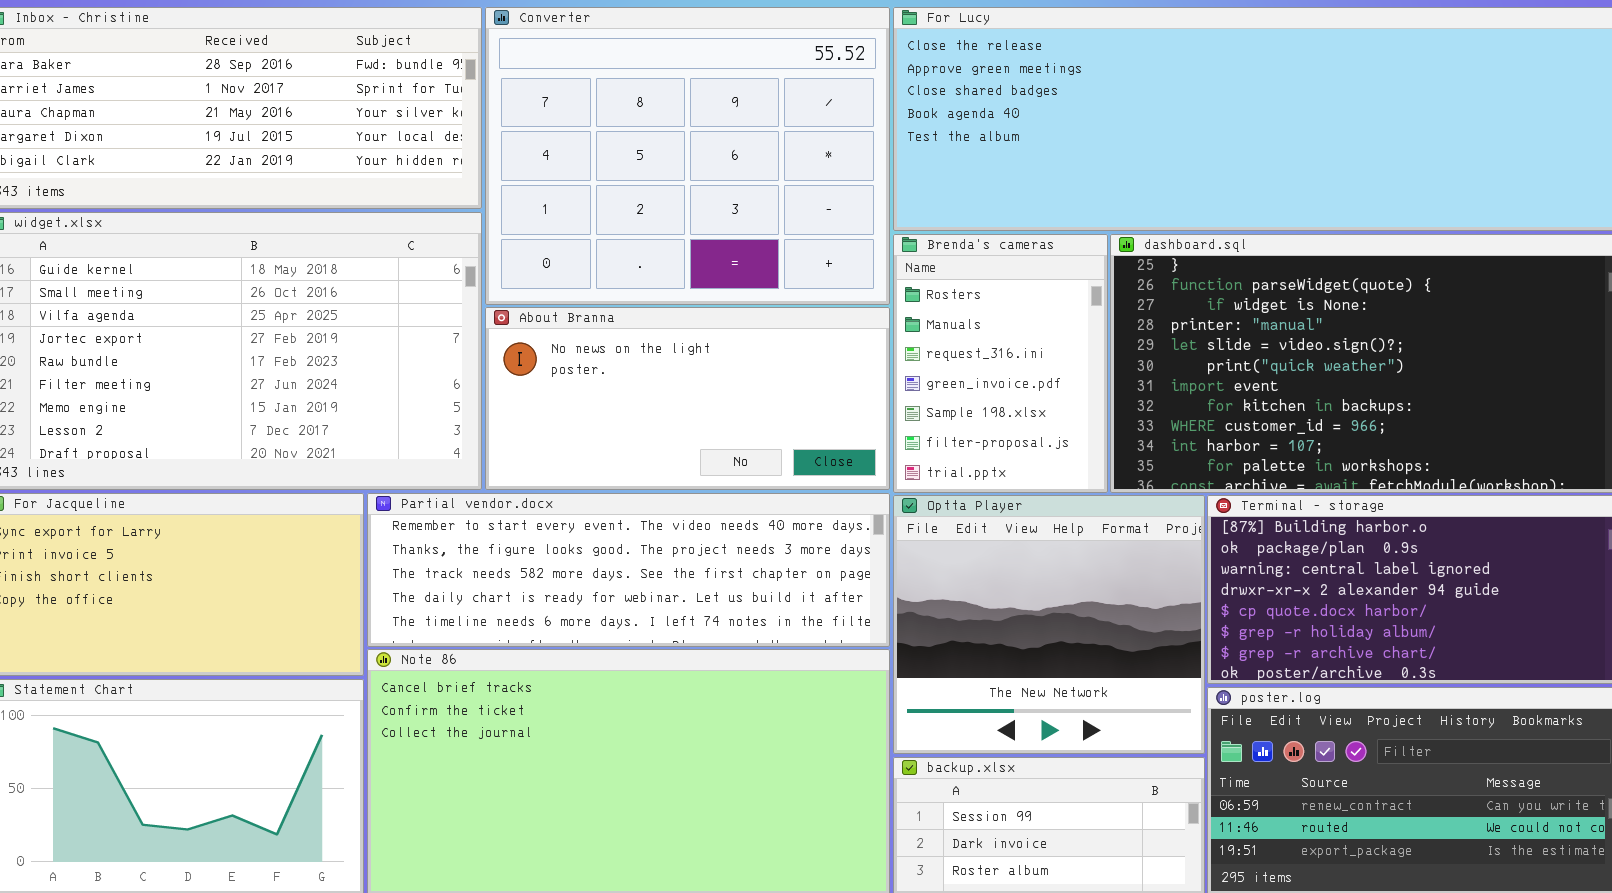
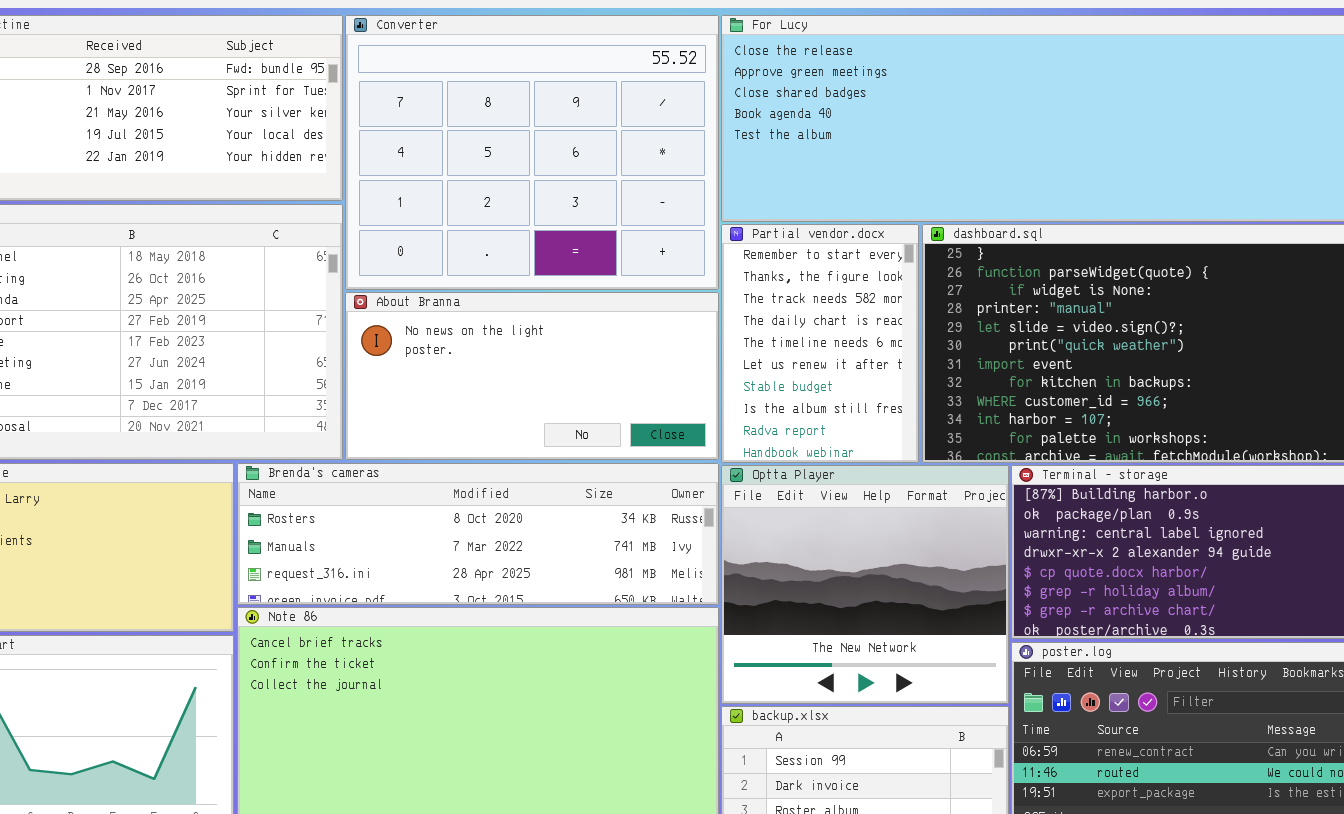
Brenda's cameras: [893,234,1108,493] -> [237,463,719,605], moved, resized
Partial vendor.docx: [367,493,890,647] -> [721,224,919,463], moved, resized

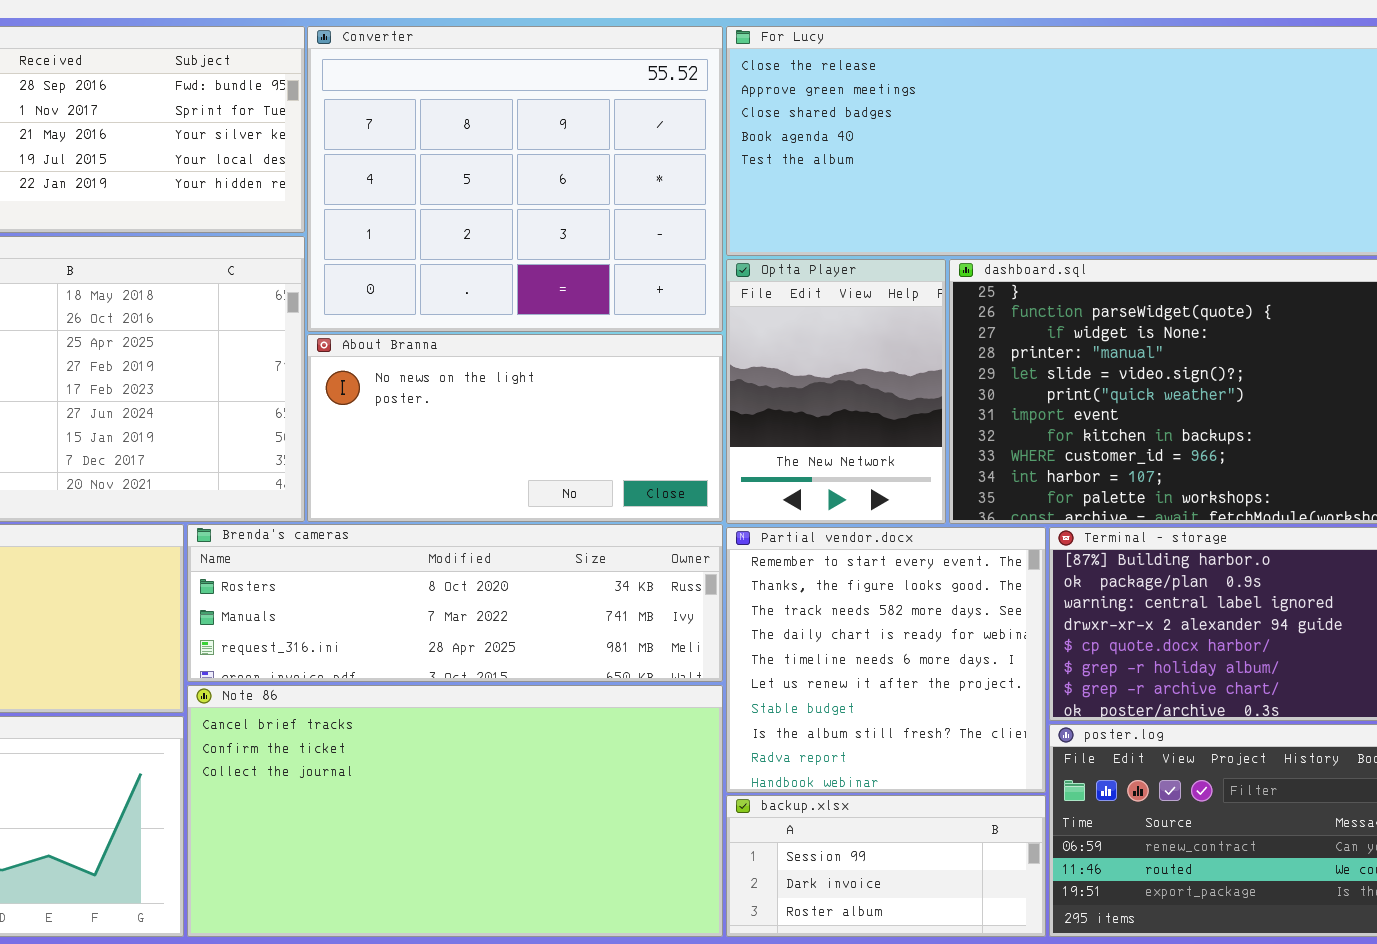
Partial vendor.docx: [721,224,919,463] -> [726,527,1046,793], moved, resized
Optta Player: [721,465,1009,704] -> [726,259,946,524], moved, resized

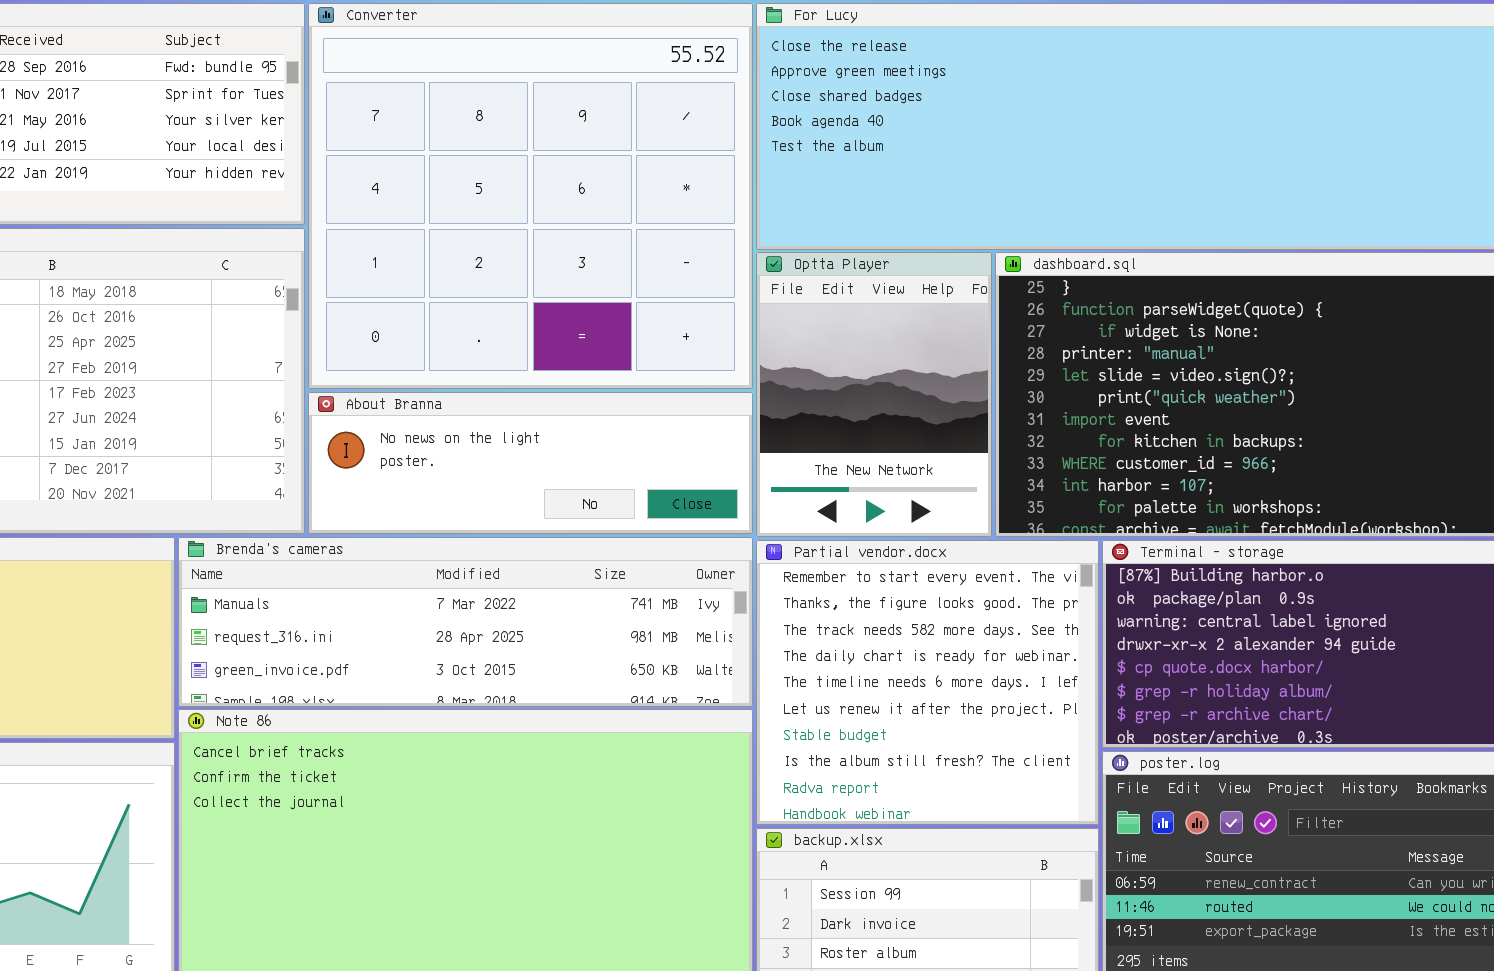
Converter: [307,26,723,332] -> [308,3,753,389], resized
About Branna: [307,334,723,522] -> [308,392,753,534], resized
Brenda's cameras: [187,524,723,682] -> [178,537,753,707], scrolled down 1 row

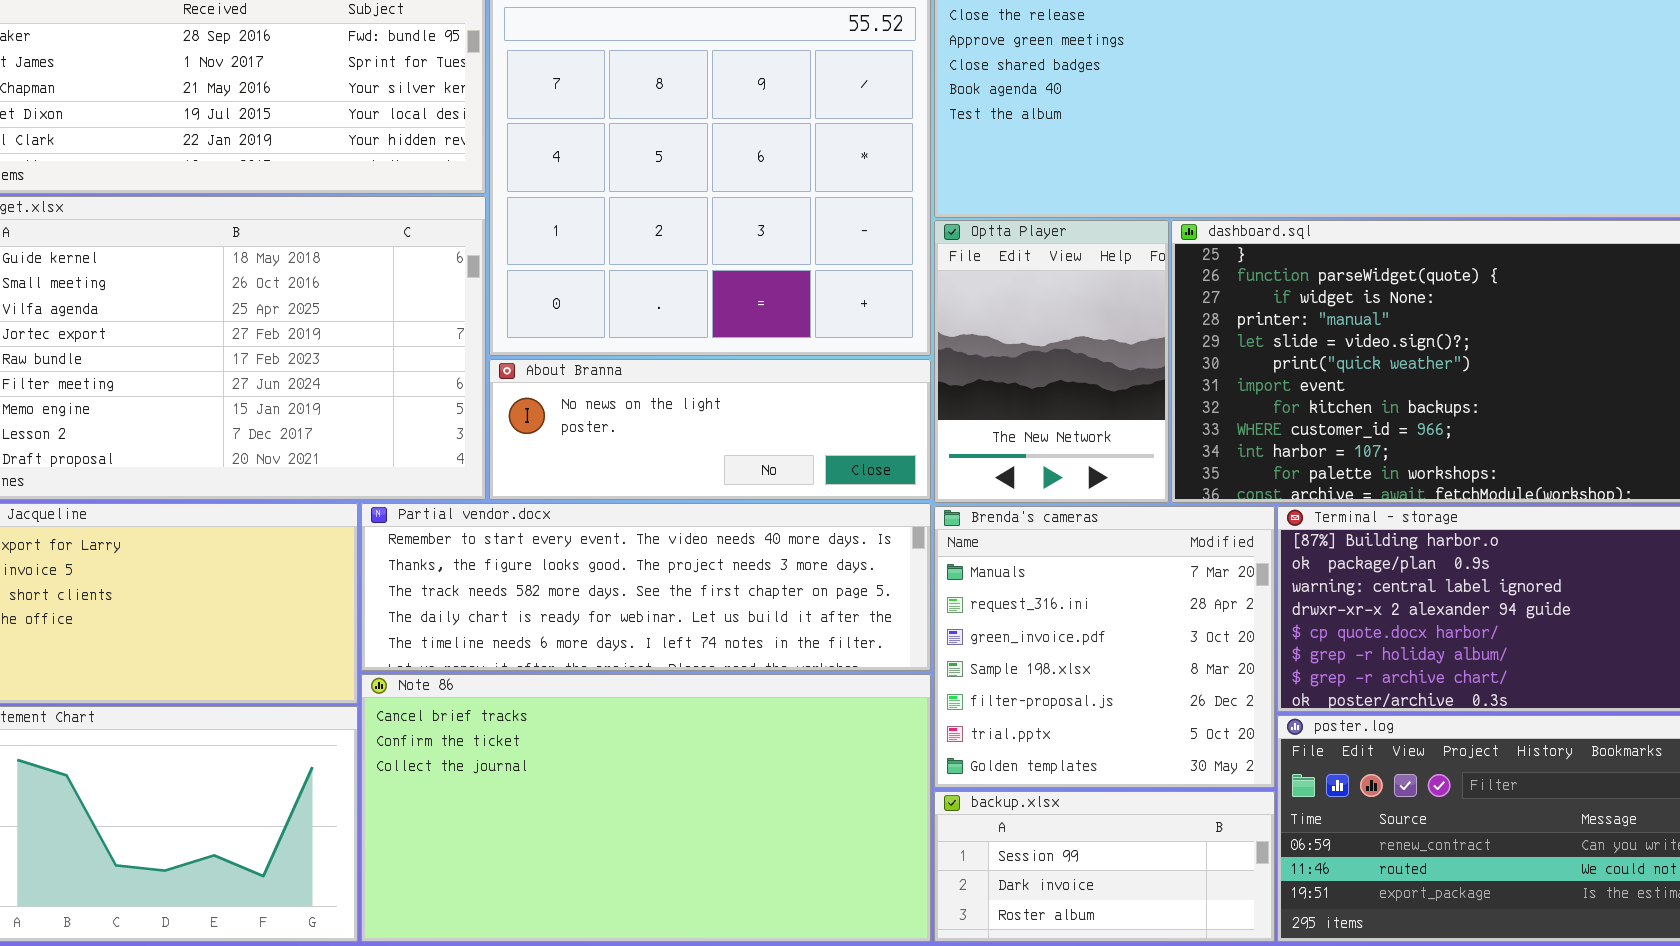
Brenda's cameras: [178,537,753,707] -> [934,506,1275,788], moved, resized
Partial vendor.docx: [756,540,1099,825] -> [361,503,931,671], moved, resized

